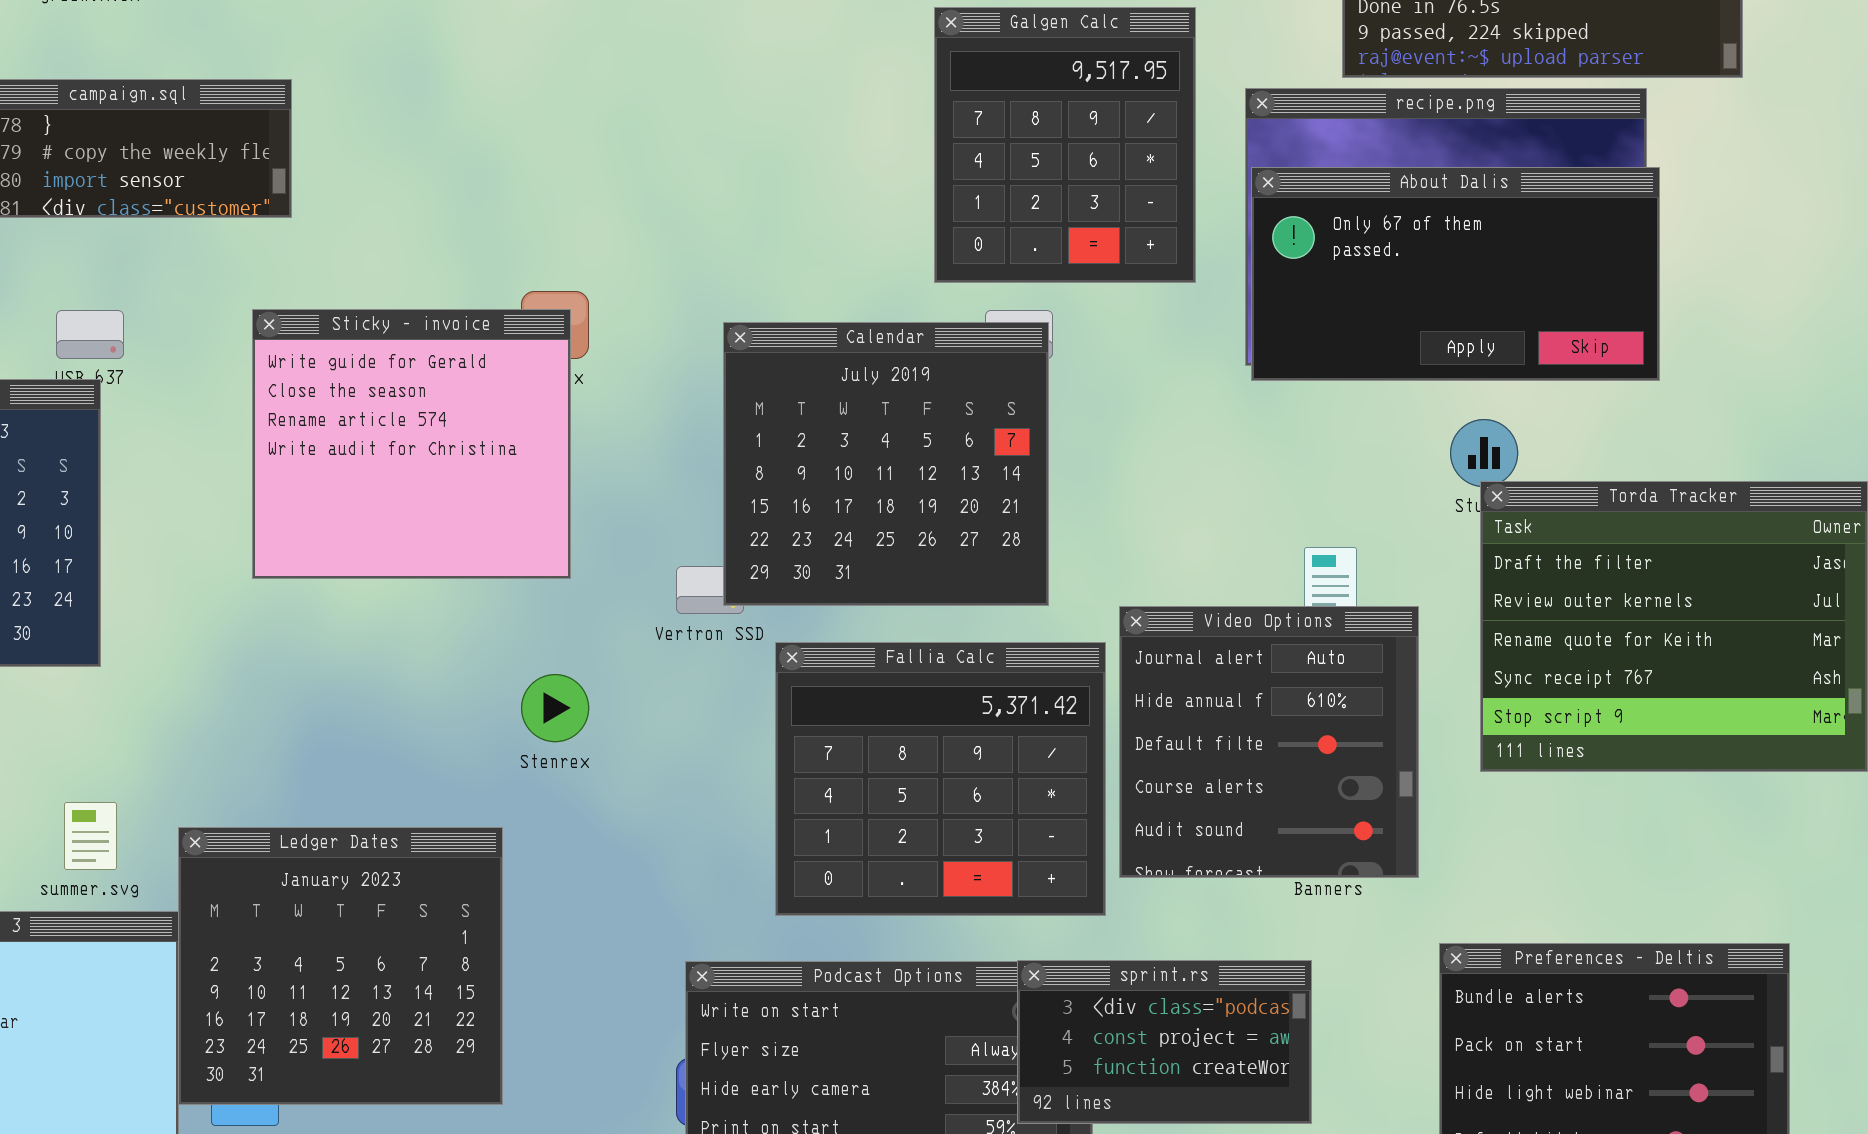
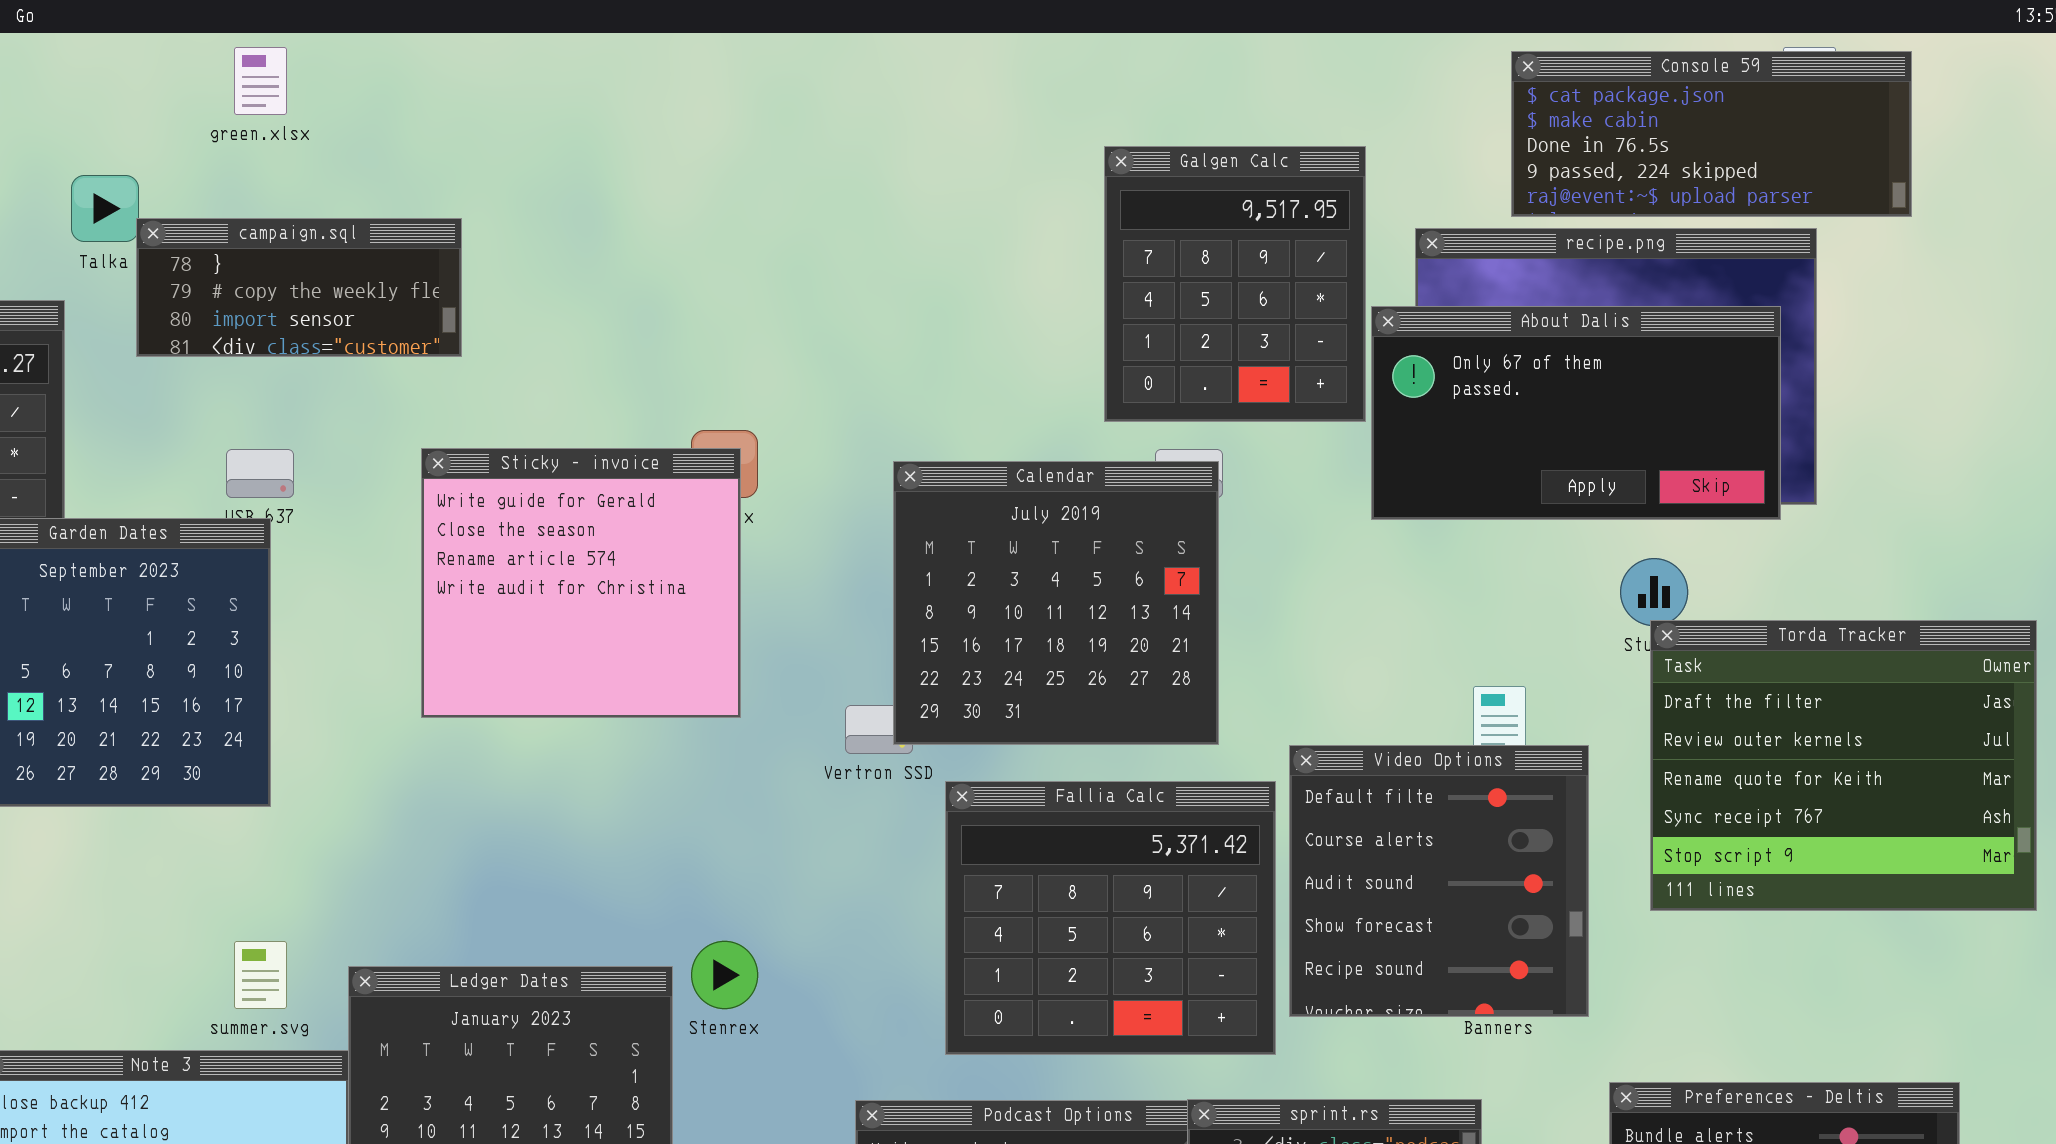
About Dalis: [1251,167,1660,381] -> [1371,306,1781,520], moved
Video Options: [1119,606,1419,878] -> [1289,745,1589,1017], scrolled down 2 rows
Stenrex: [521,674,589,742] -> [691,941,758,1009], moved

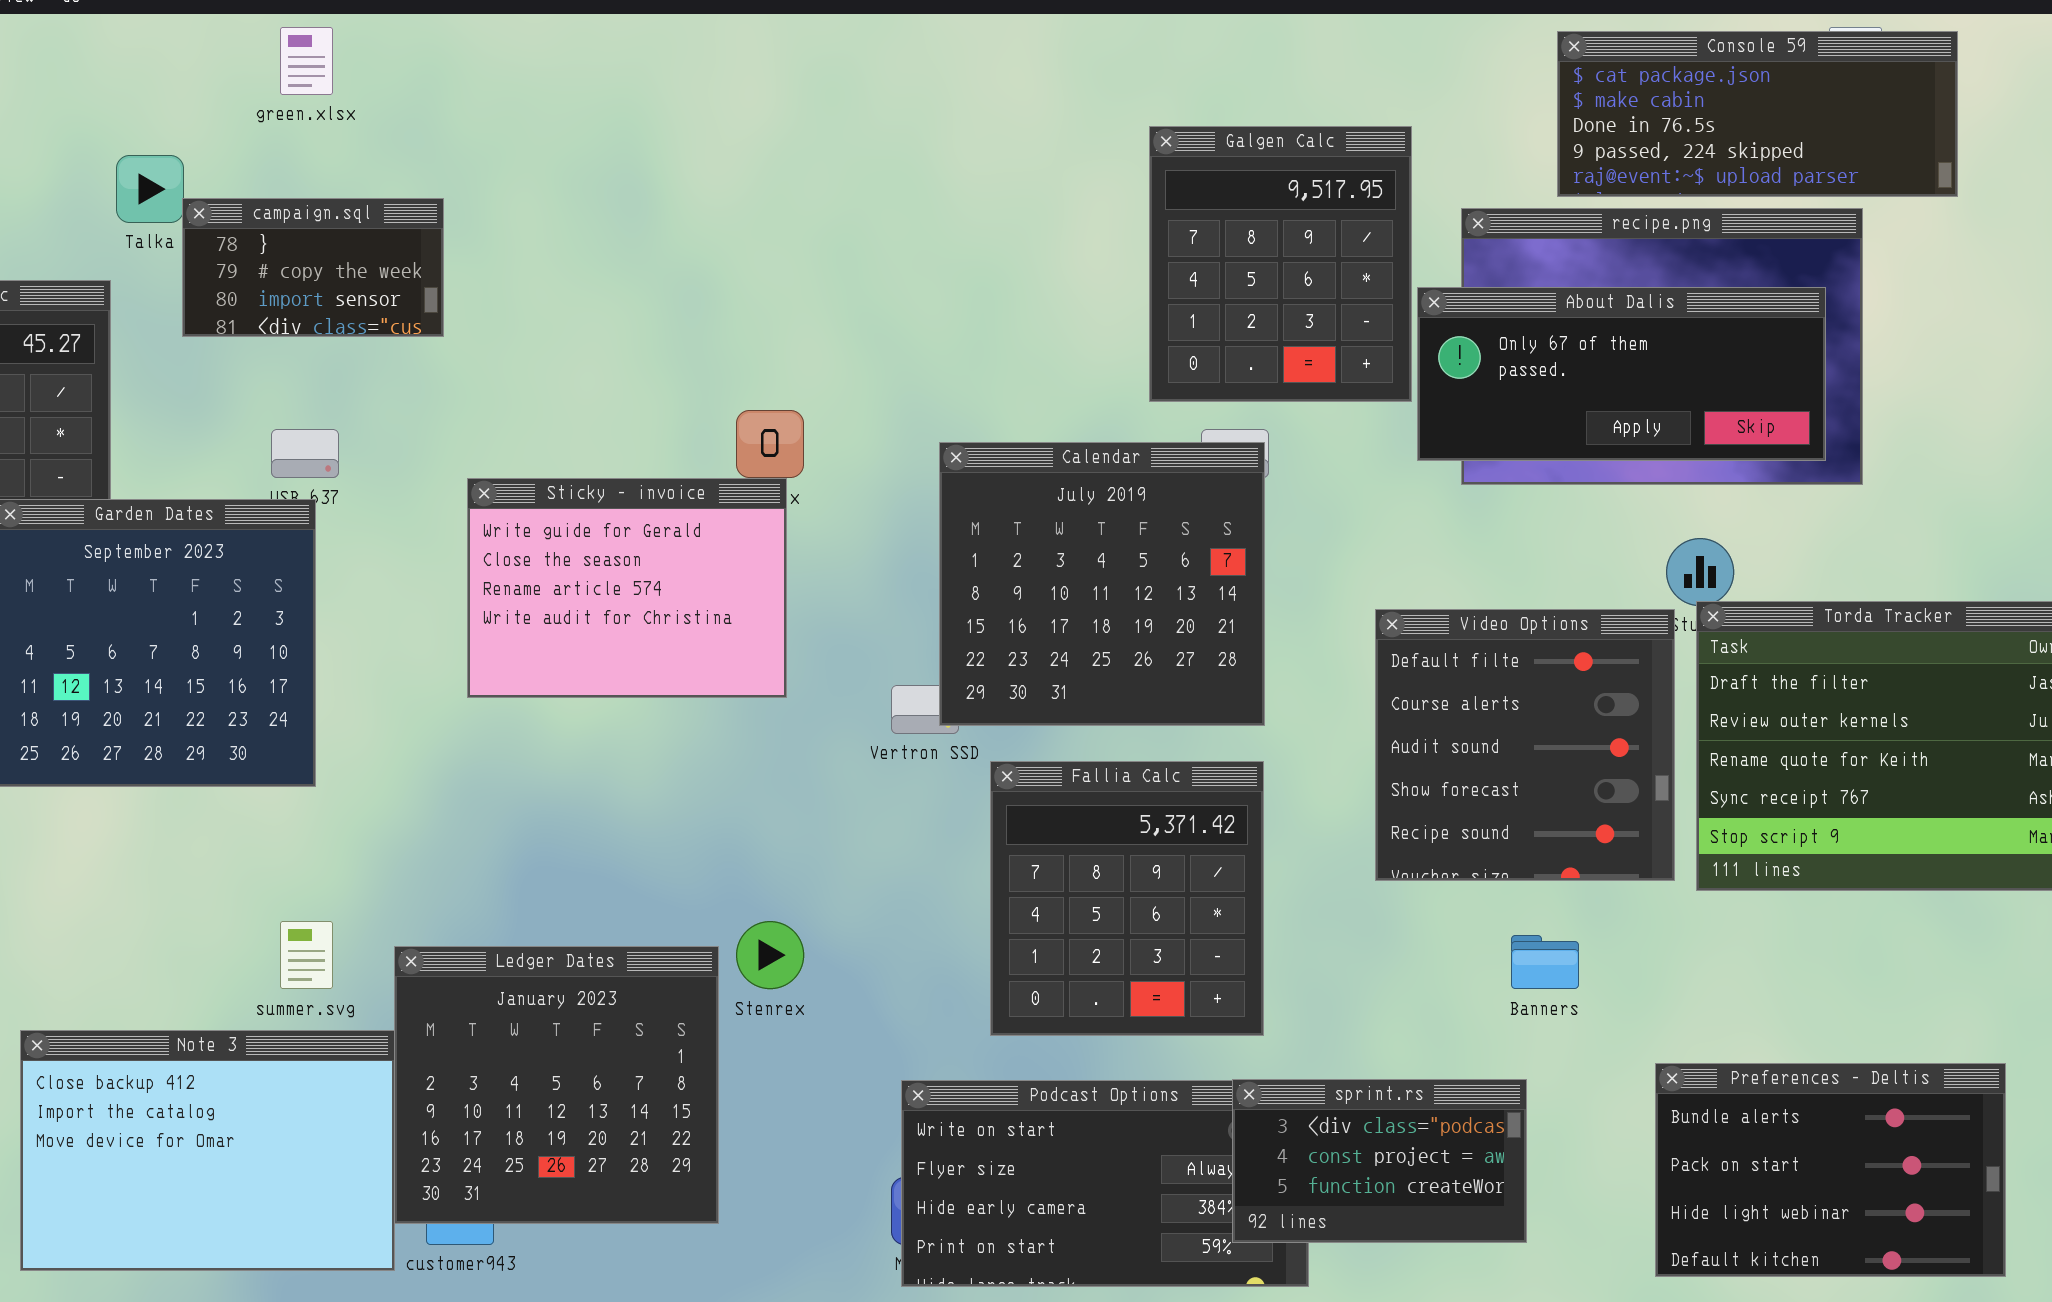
campaign.sql: [136,218,462,357] -> [182,198,444,337], resized
About Dalis: [1371,306,1781,520] -> [1417,287,1826,461], resized
Sticky - invoice: [421,448,741,718] -> [467,478,787,698], resized
Video Options: [1289,745,1589,1017] -> [1375,609,1675,881], moved
Fallia Calc: [945,781,1276,1055] -> [990,761,1264,1036], resized

